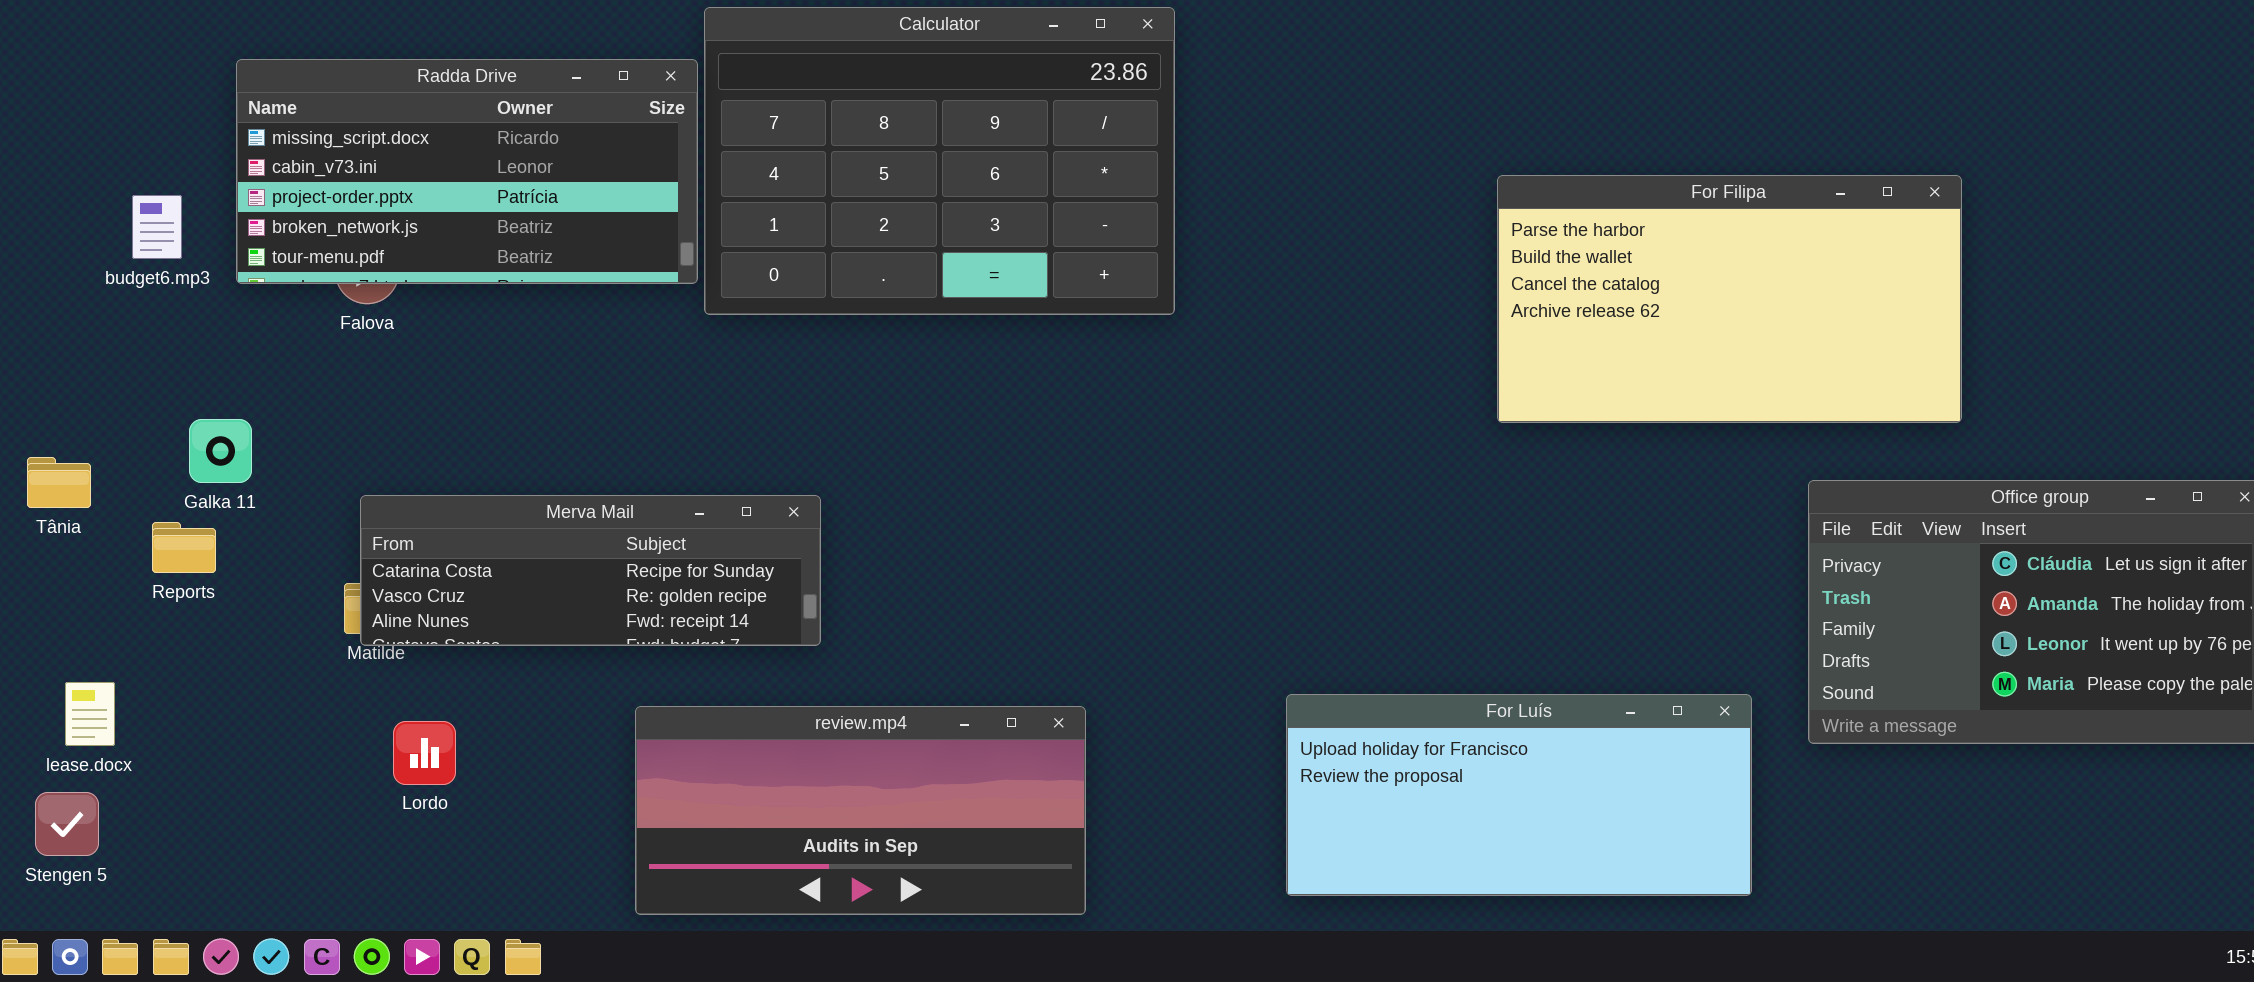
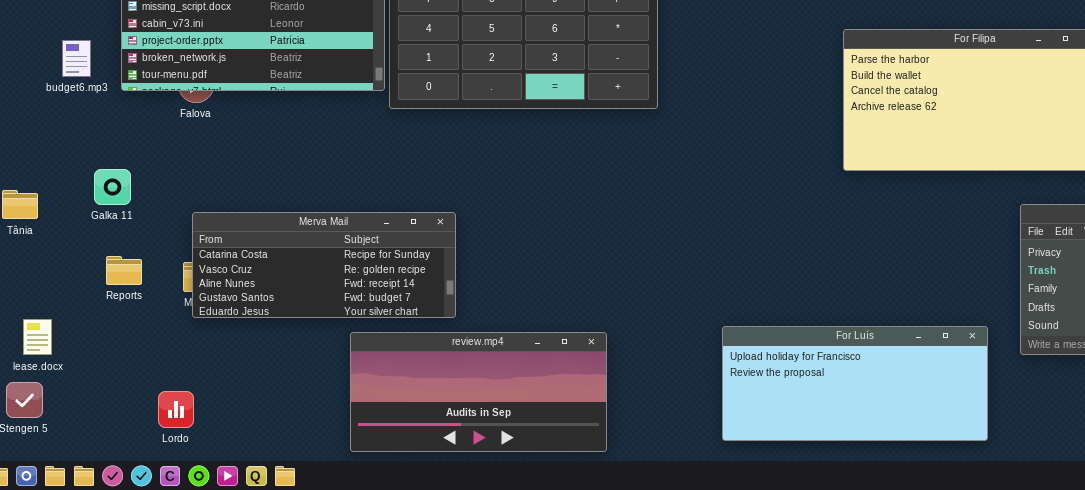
Merva Mail: [360,495,821,646] -> [192,212,456,318], resized
Reports: [152,522,216,573] -> [106,256,142,285], moved
Lordo: [393,721,456,785] -> [158,391,194,428], moved

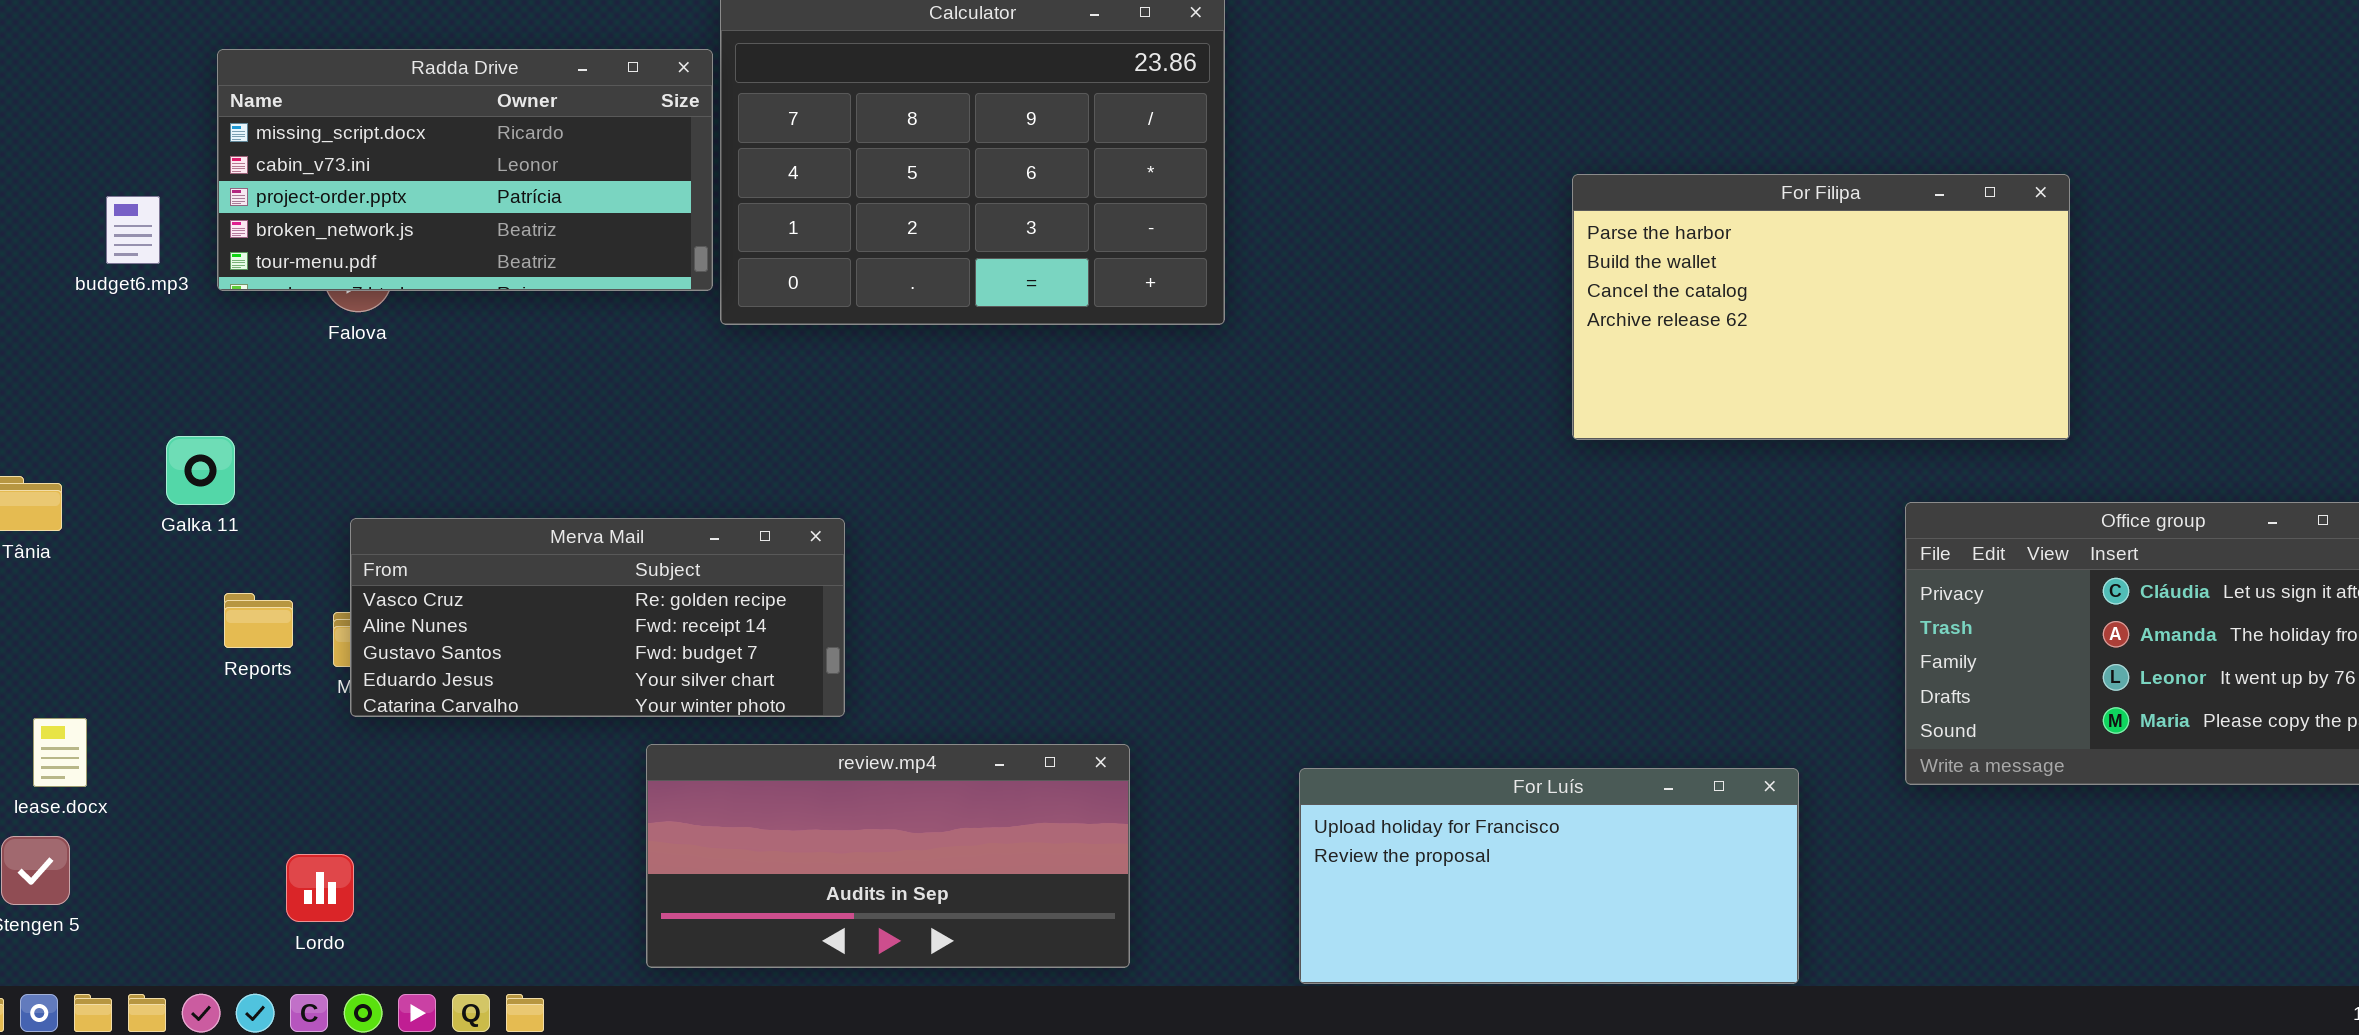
Merva Mail: [192,212,456,318] -> [350,518,845,717], scrolled down 1 row
Reports: [106,256,142,285] -> [224,593,293,648], moved
For Luís: [722,326,988,441] -> [1299,768,1799,984], moved

